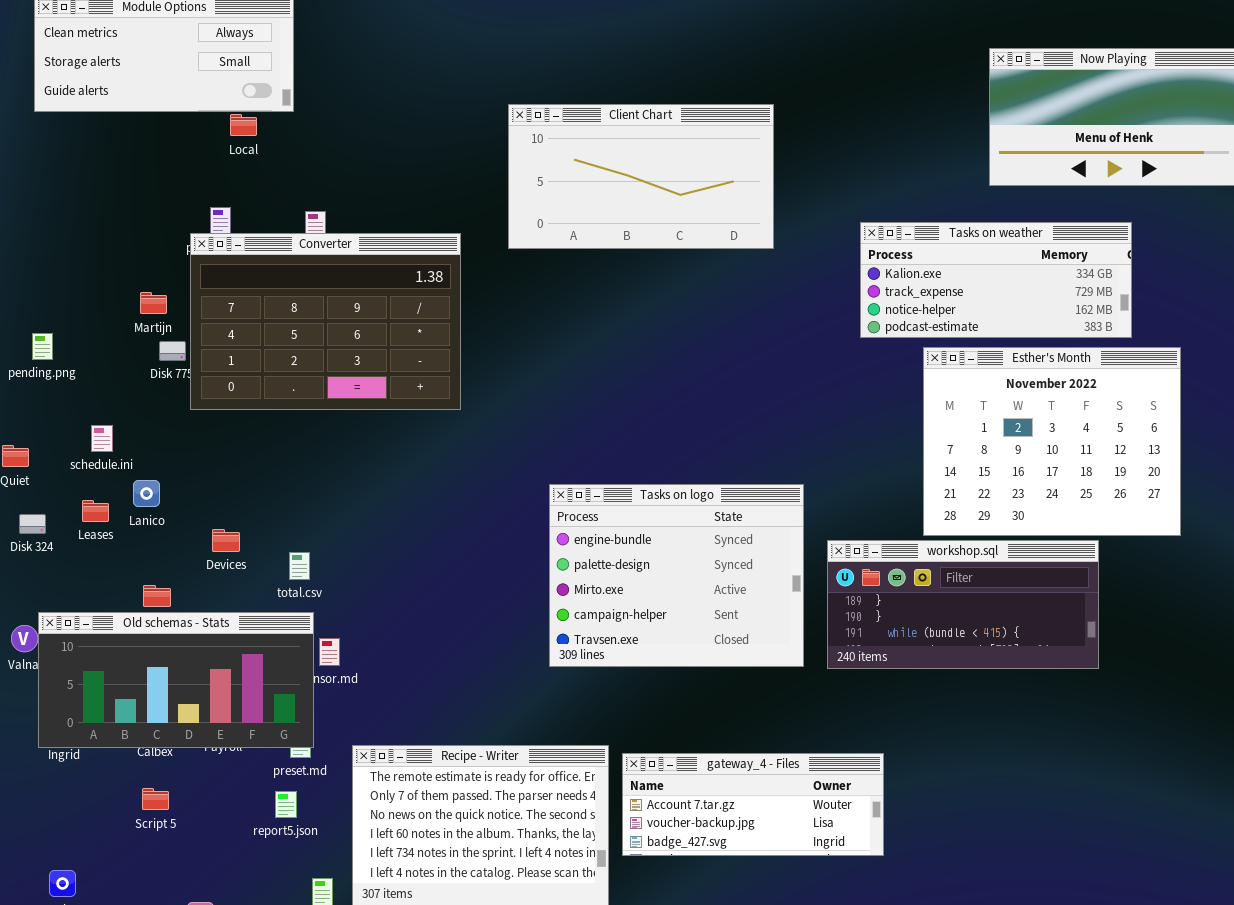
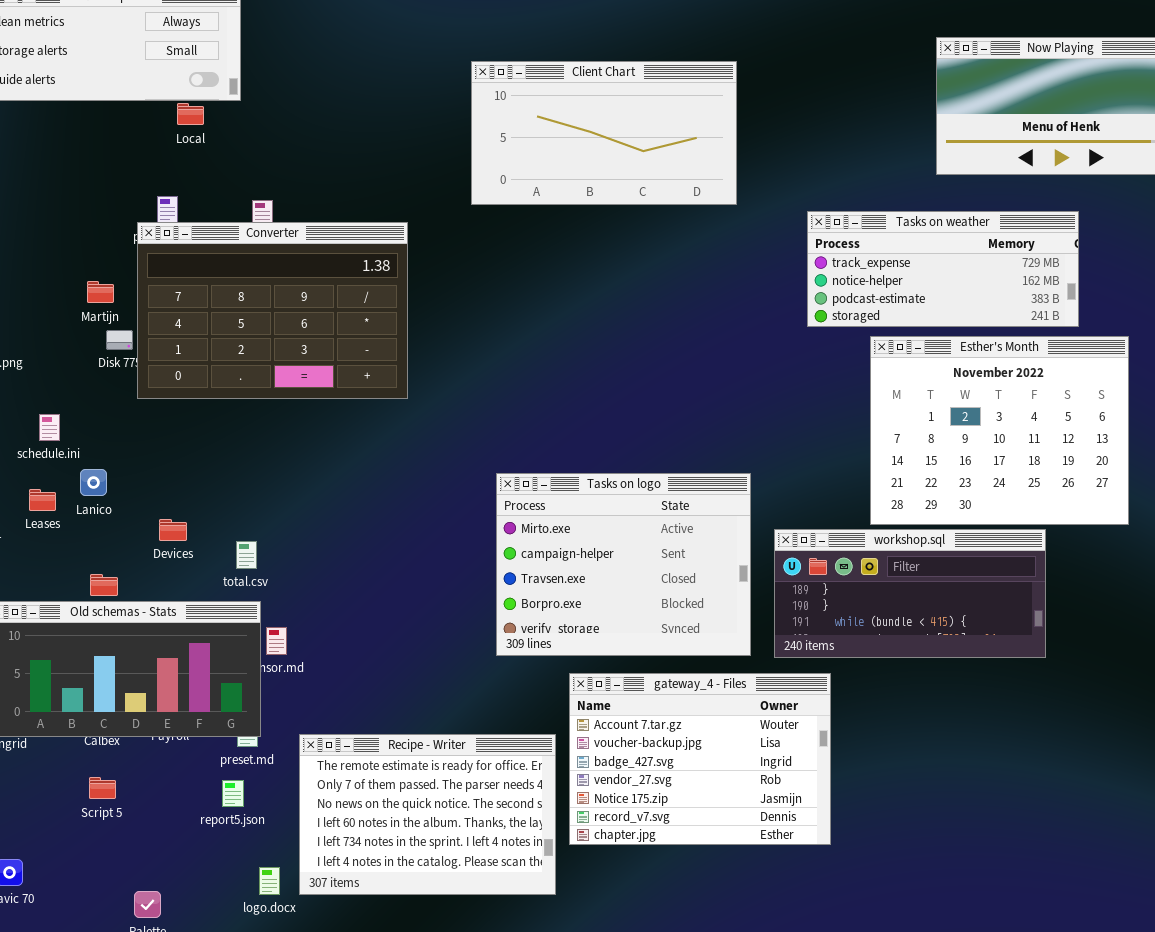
Client Chart: [508,104,774,249] -> [471,61,737,205], moved
Tasks on weather: [860,222,1132,338] -> [807,211,1079,327], scrolled down 1 row
Tasks on logo: [549,484,804,667] -> [496,473,751,656], scrolled down 2 rows
gateway_4 - Files: [622,753,884,856] -> [569,673,831,845], resized

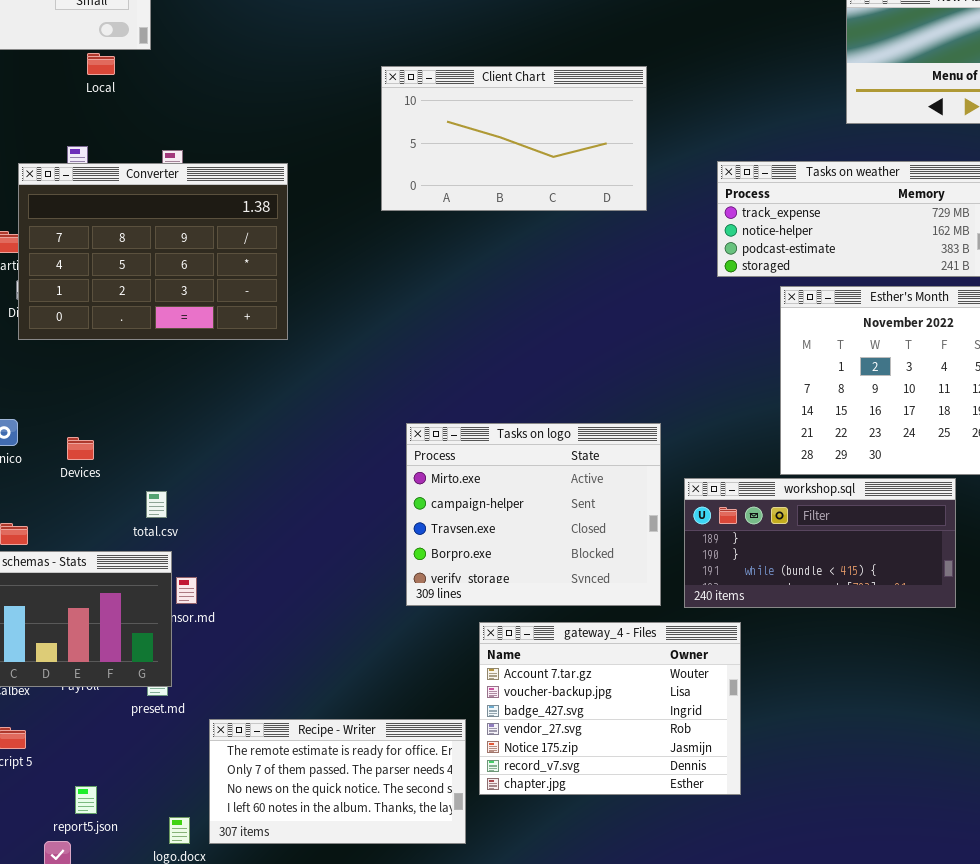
Client Chart: [471,61,737,205] -> [381,66,647,211], moved
Converter: [137,222,408,399] -> [18,163,288,340], moved
Devices: [159,519,187,541] -> [67,437,94,460], moved
Recipe - Writer: [299,734,556,895] -> [209,719,466,844], resized
report5.json: [222,780,244,807] -> [75,786,97,814], moved

